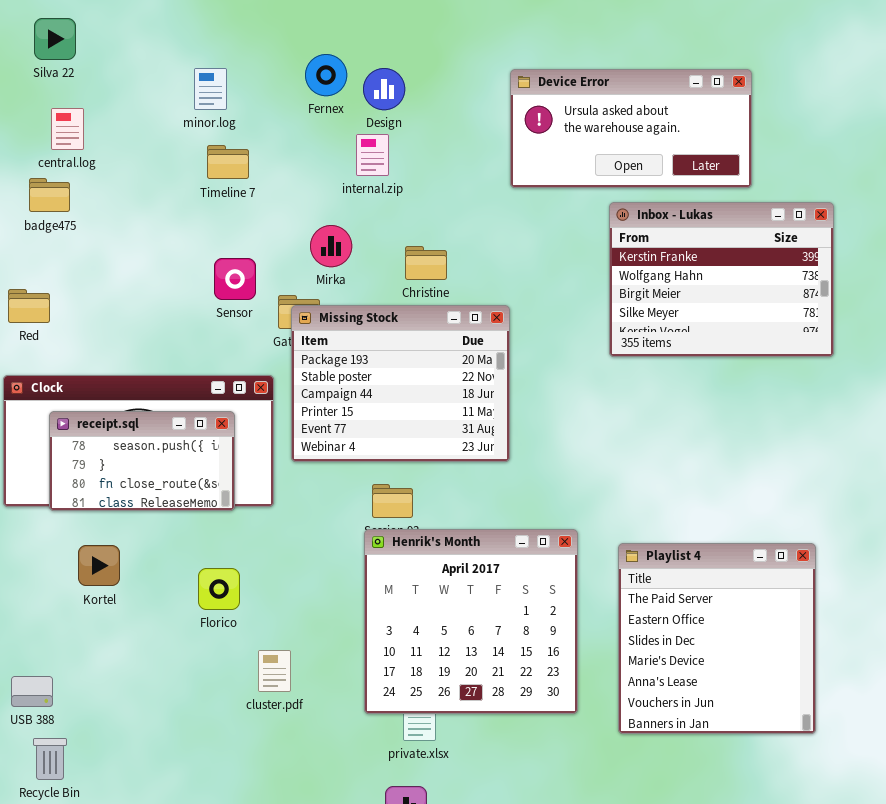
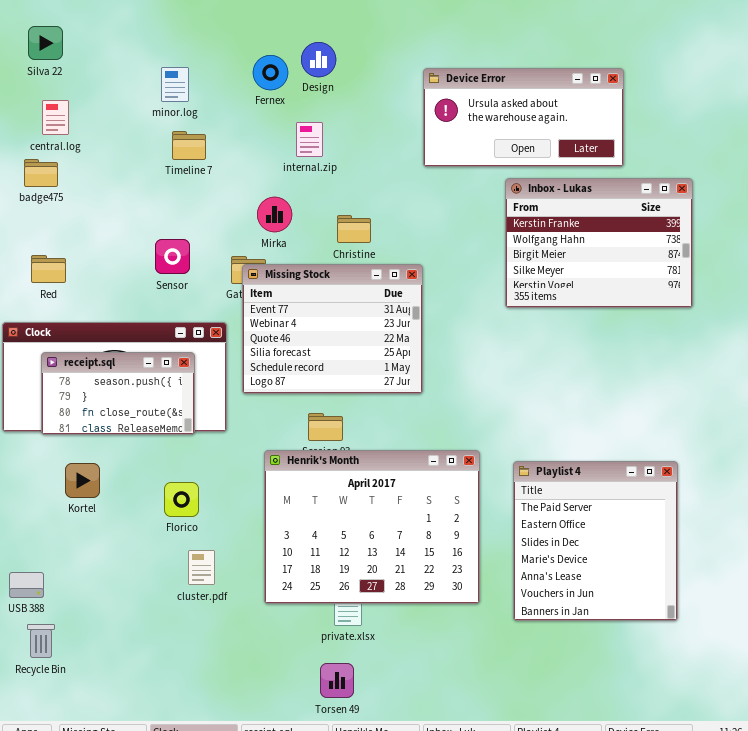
Design: [363,68,405,110] -> [301,42,336,77], moved
Sensor: [214,258,256,300] -> [155,239,190,274], moved
Red: [8,289,50,323] -> [31,255,66,283], moved
Missing Stock: [291,305,510,462] -> [242,264,423,394], scrolled down 4 rows
Henrik's Month: [364,529,578,714] -> [264,450,480,604], resized
cluster.pdf: [258,650,291,692] -> [188,550,215,585], moved

